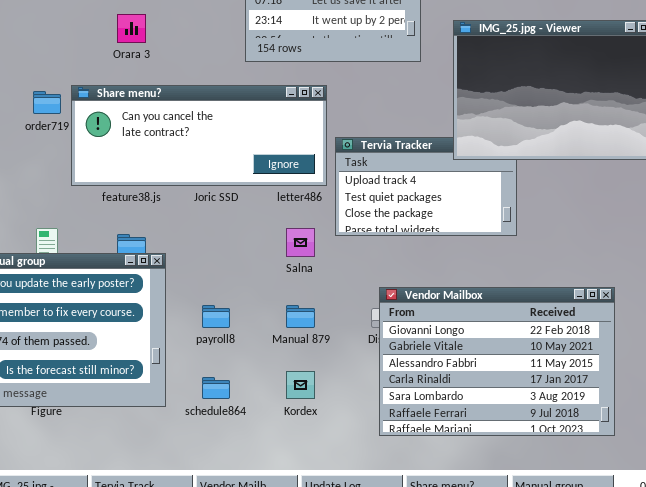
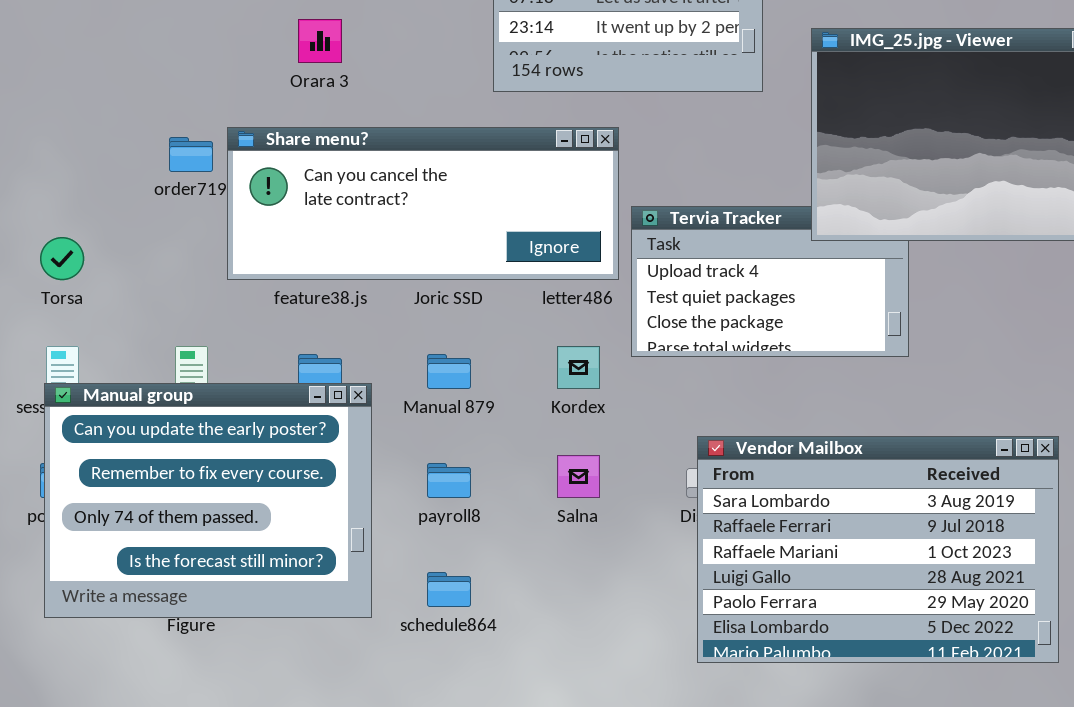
Salna: [286,228,315,257] -> [557,455,600,498], moved
Vendor Mailbox: [379,287,615,436] -> [697,436,1059,663], scrolled down 4 rows
Manual 879: [286,305,315,328] -> [427,354,471,389], moved
Kordex: [286,371,315,399] -> [557,346,600,389], moved

